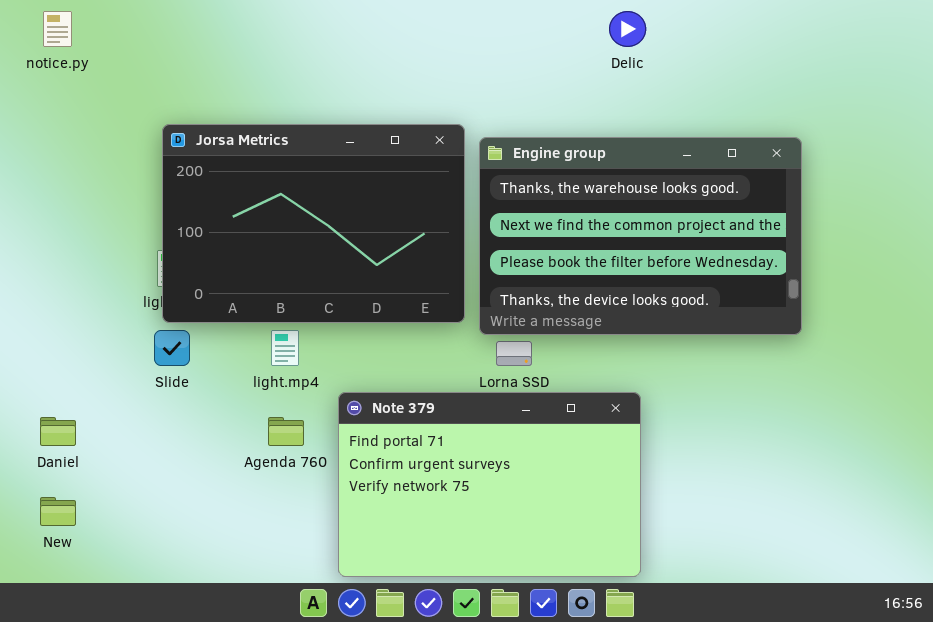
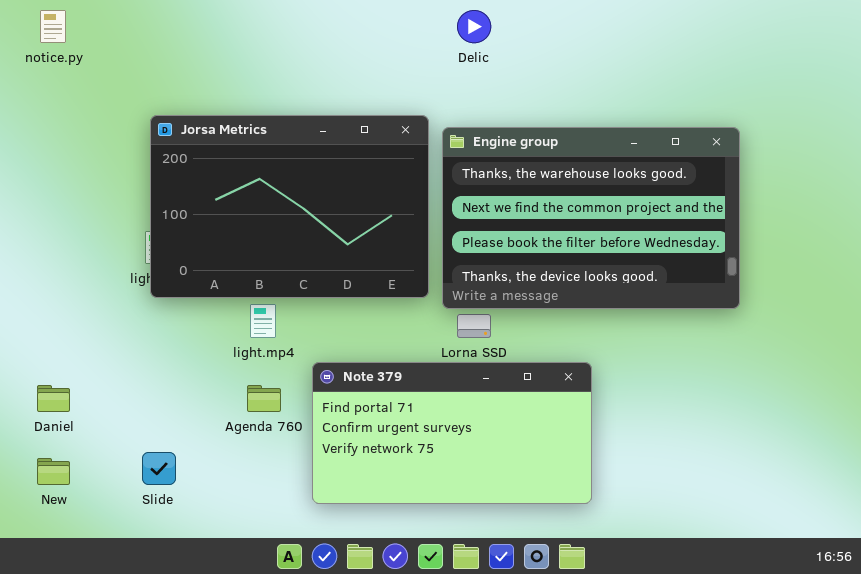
Delic: [609,11,646,47] -> [457,10,491,43], moved
Slide: [154,330,190,366] -> [142,452,176,485], moved
Note 379: [338,392,641,577] -> [312,362,592,504], resized

